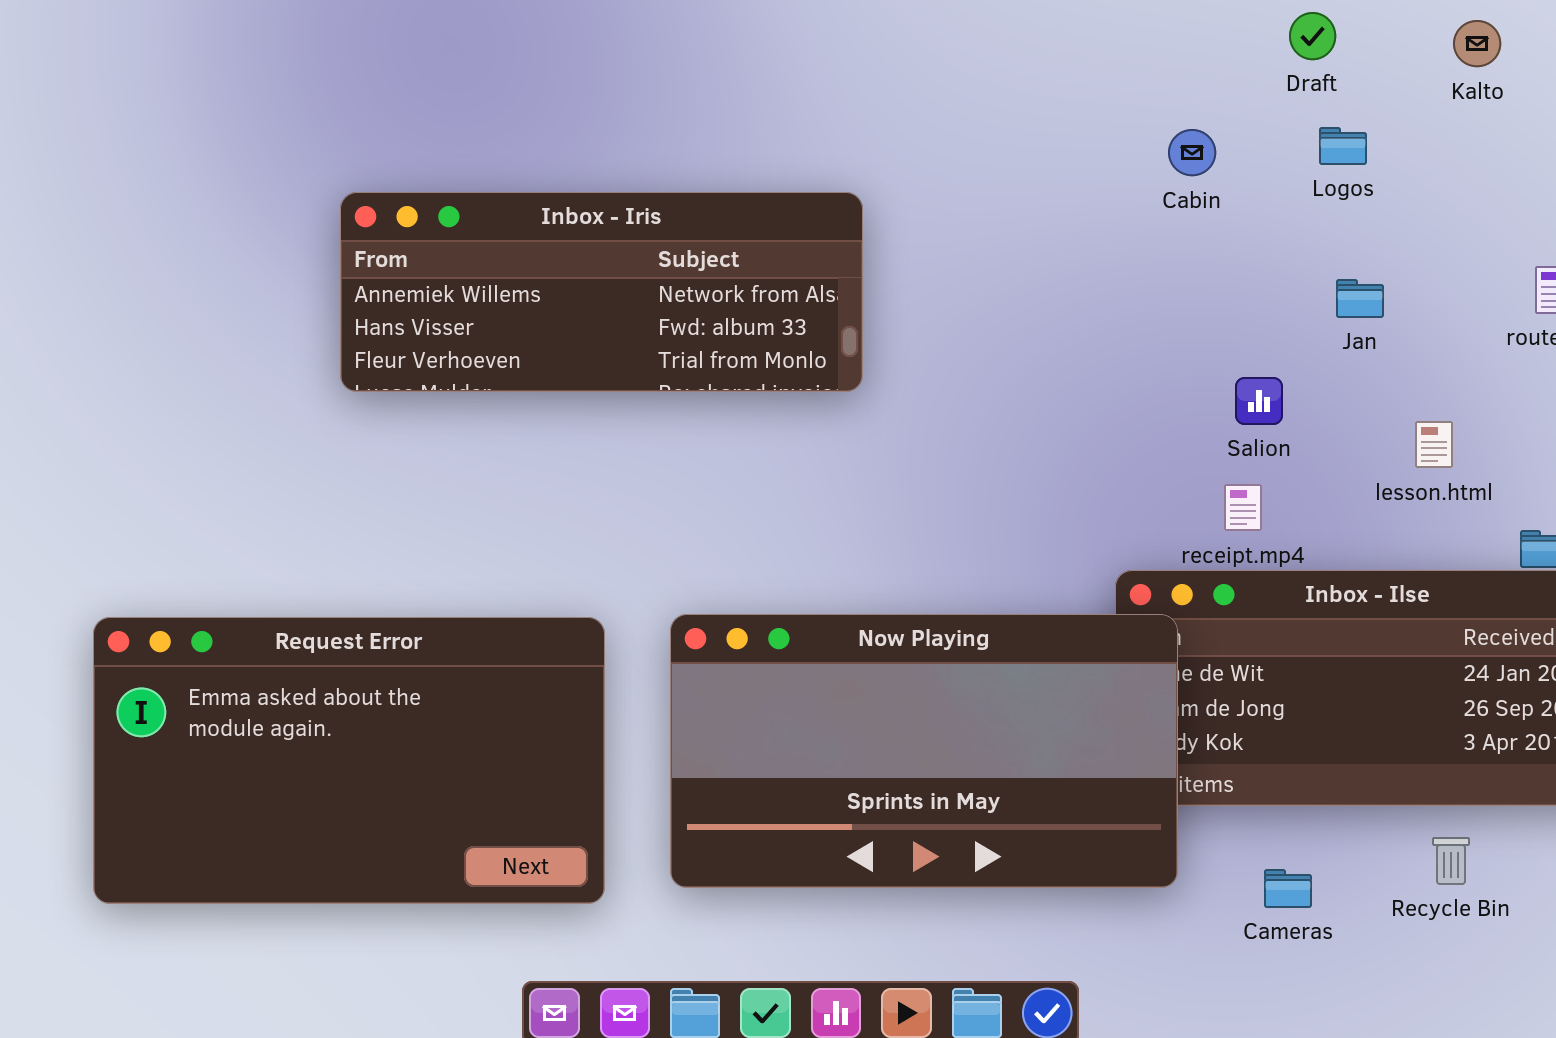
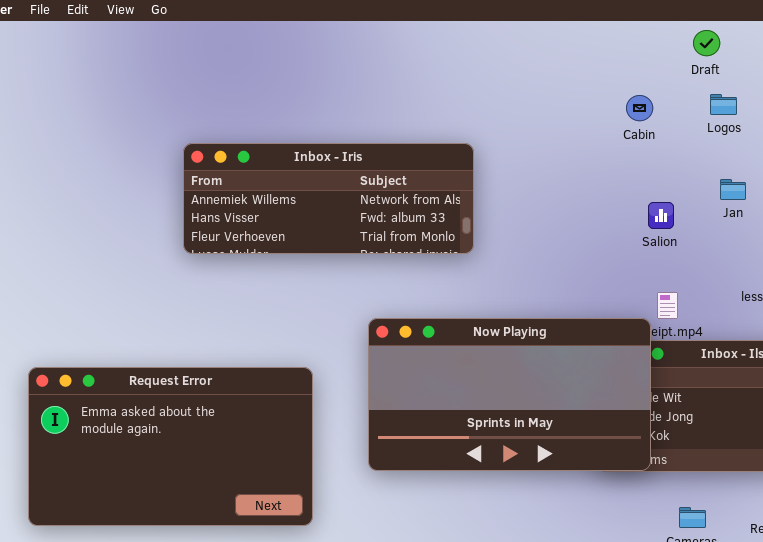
Inbox - Iris: [340,192,863,392] -> [183,143,474,254], moved
Salion: [1235,377,1283,425] -> [648,202,674,229], moved
Now Playing: [670,614,1178,888] -> [368,318,651,471], moved

